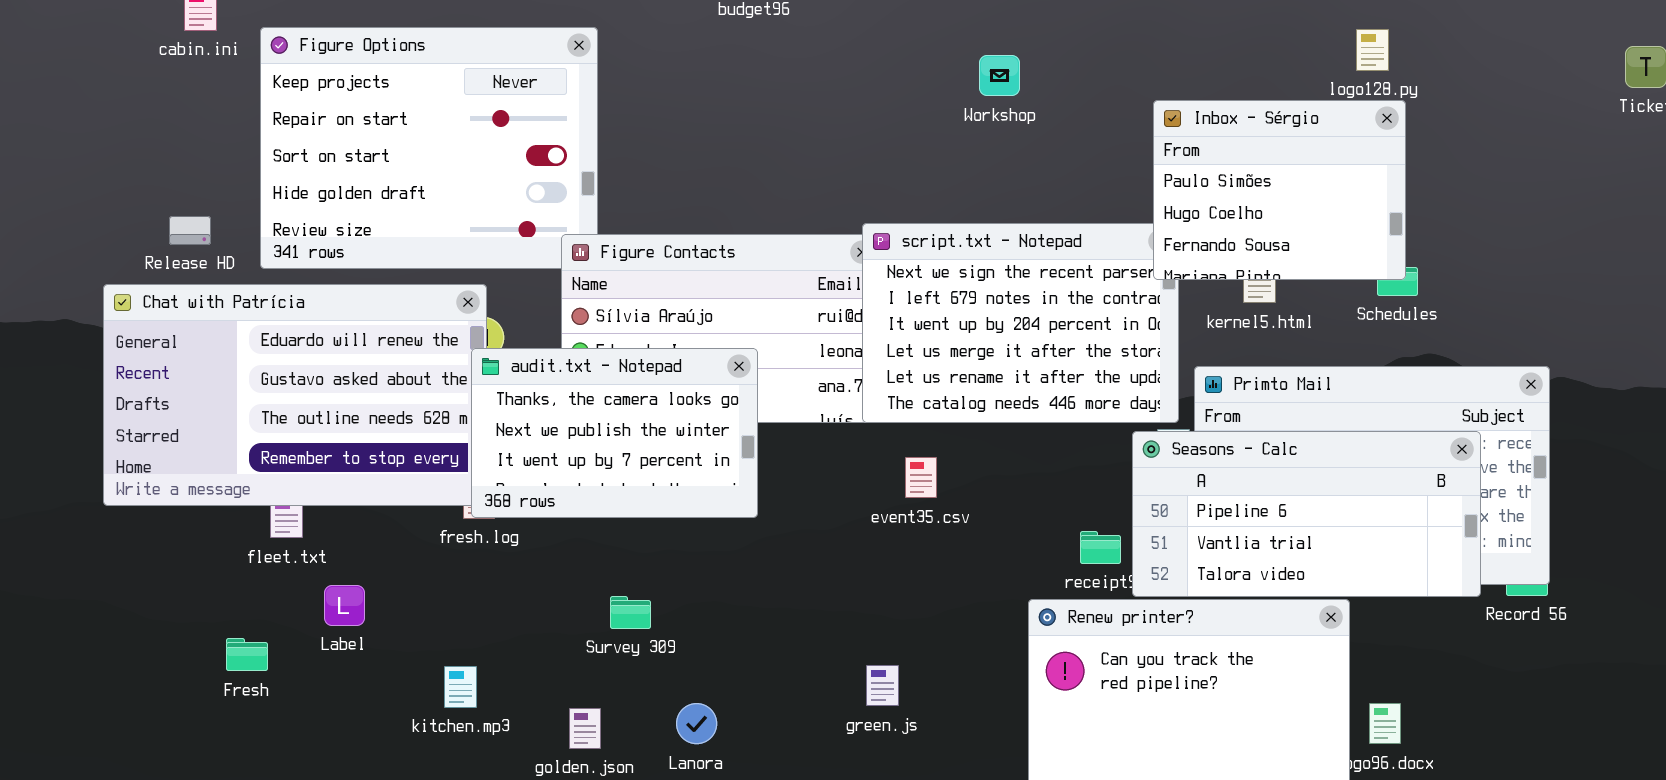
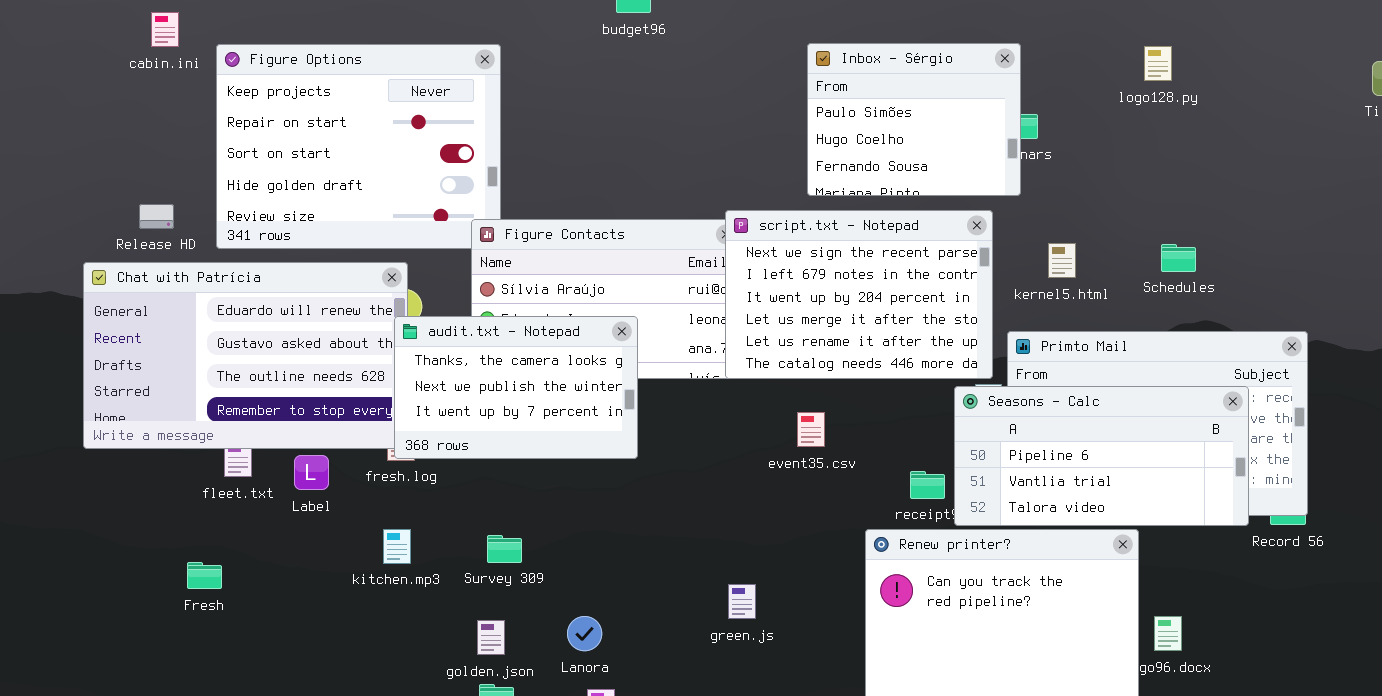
Inbox - Sérgio: [1153,100,1406,280] -> [807,43,1021,196], moved
event35.csv: [905,457,937,498] -> [797,412,825,447], moved
Label: [324,585,365,626] -> [294,455,329,490], moved
Survey 309: [610,596,651,629] -> [487,535,522,563], moved
kitchen.mp3: [444,666,477,708] -> [383,529,411,564], moved

